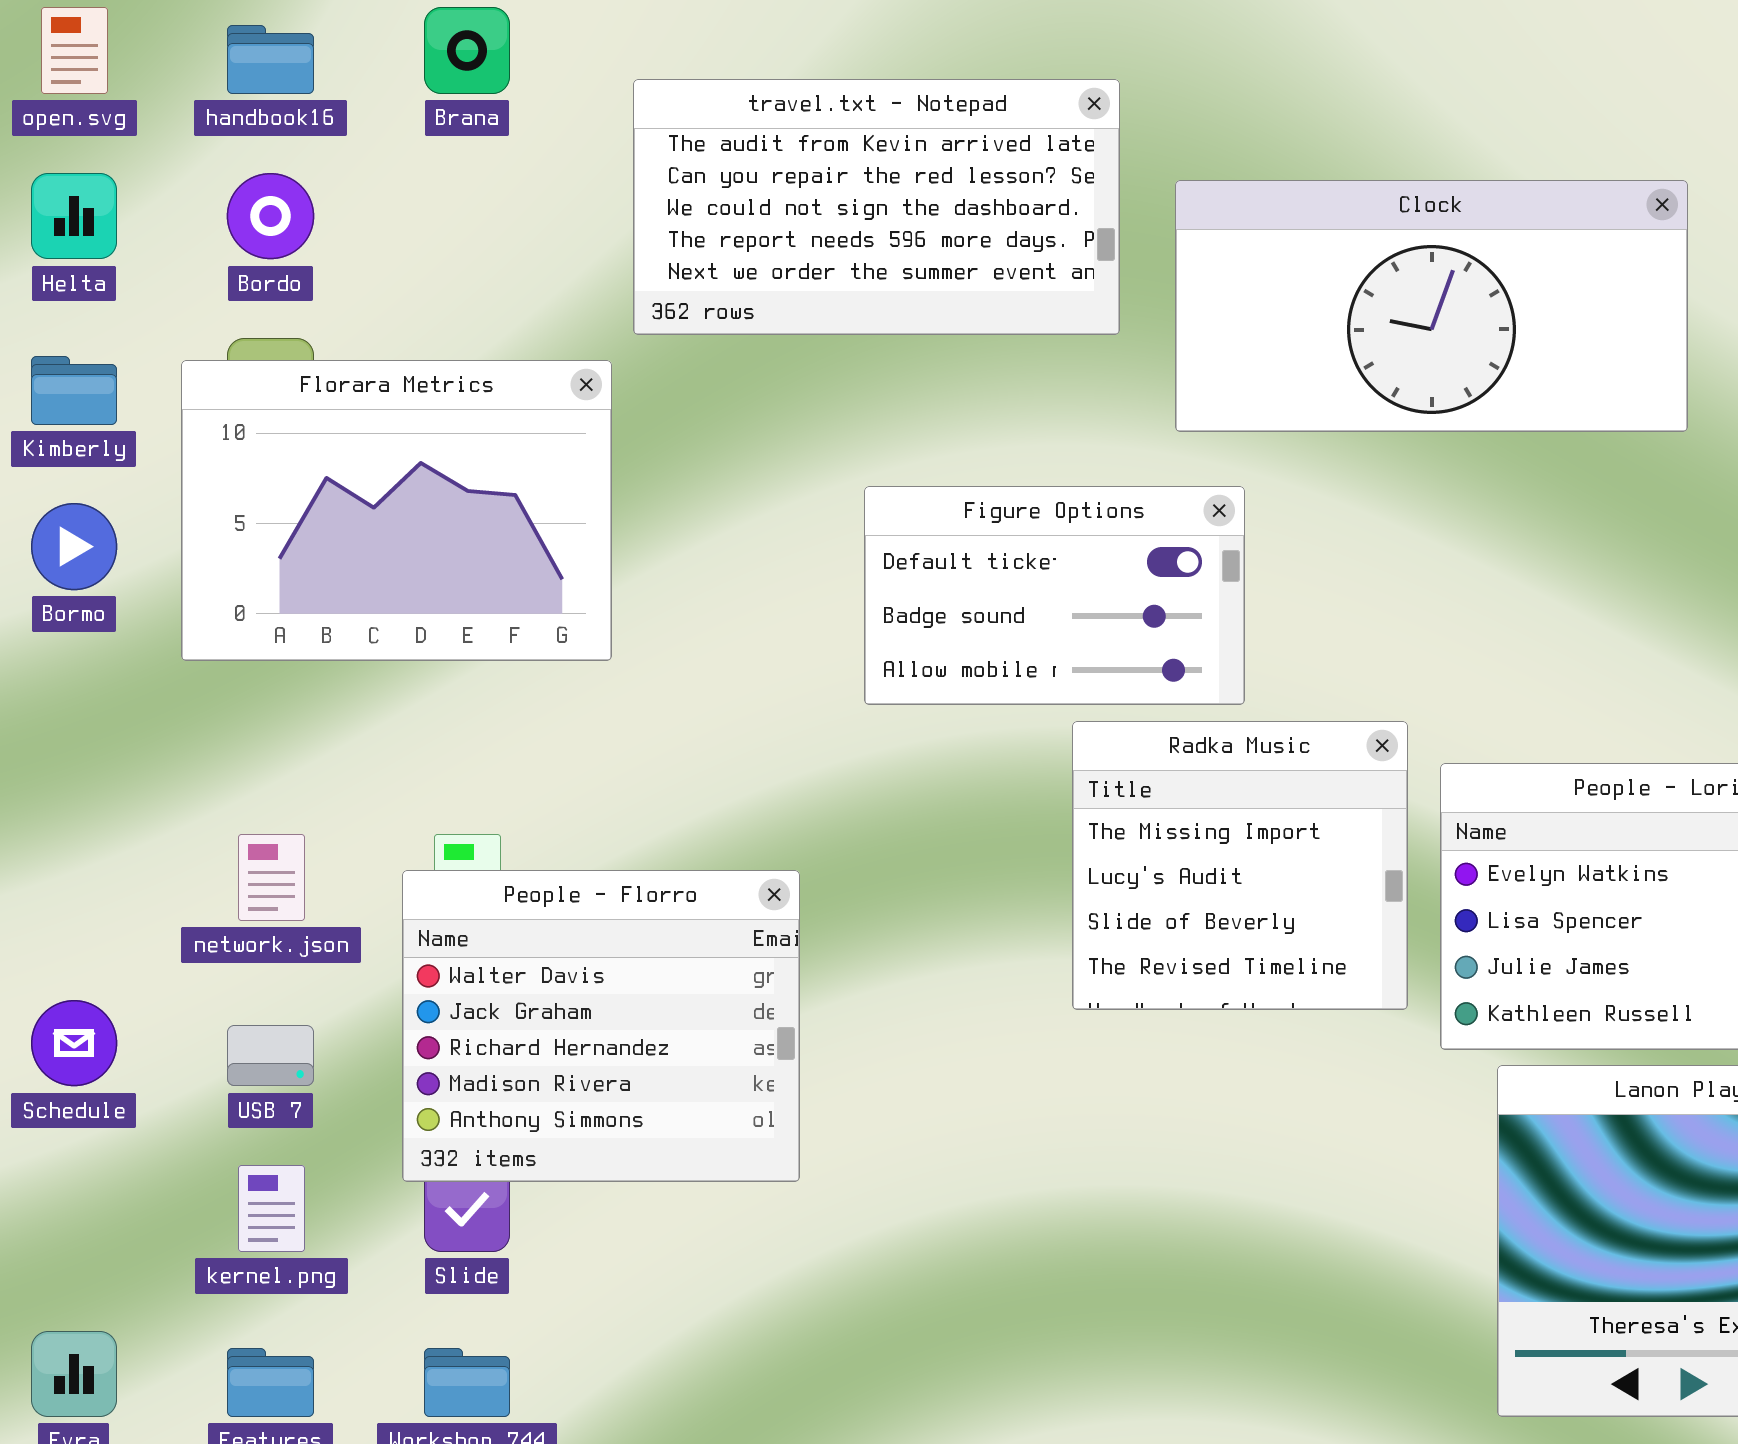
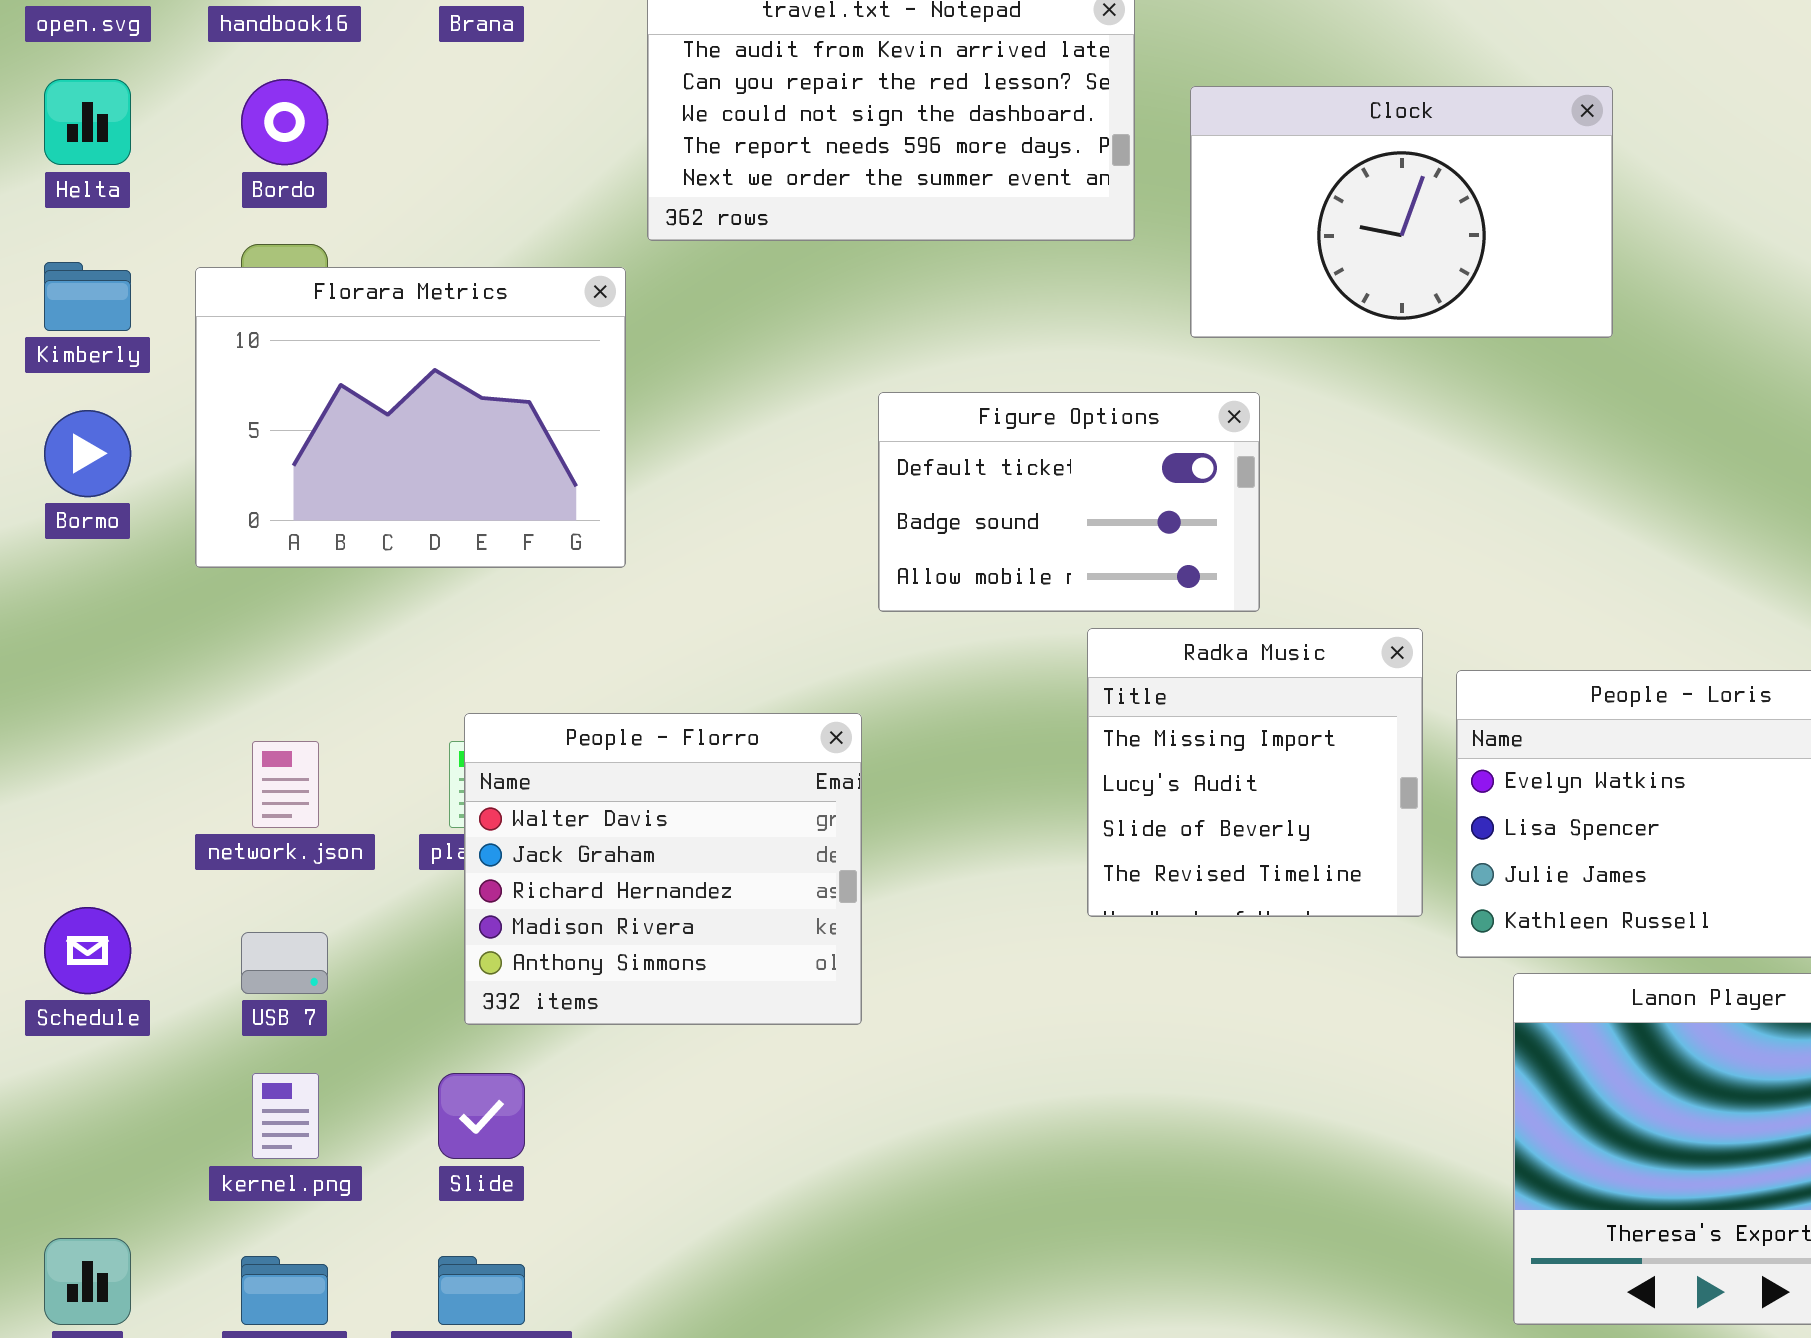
Clock: [1175,180,1688,432] -> [1190,86,1613,338], resized
People - Florro: [402,870,800,1182] -> [464,713,862,1025], moved

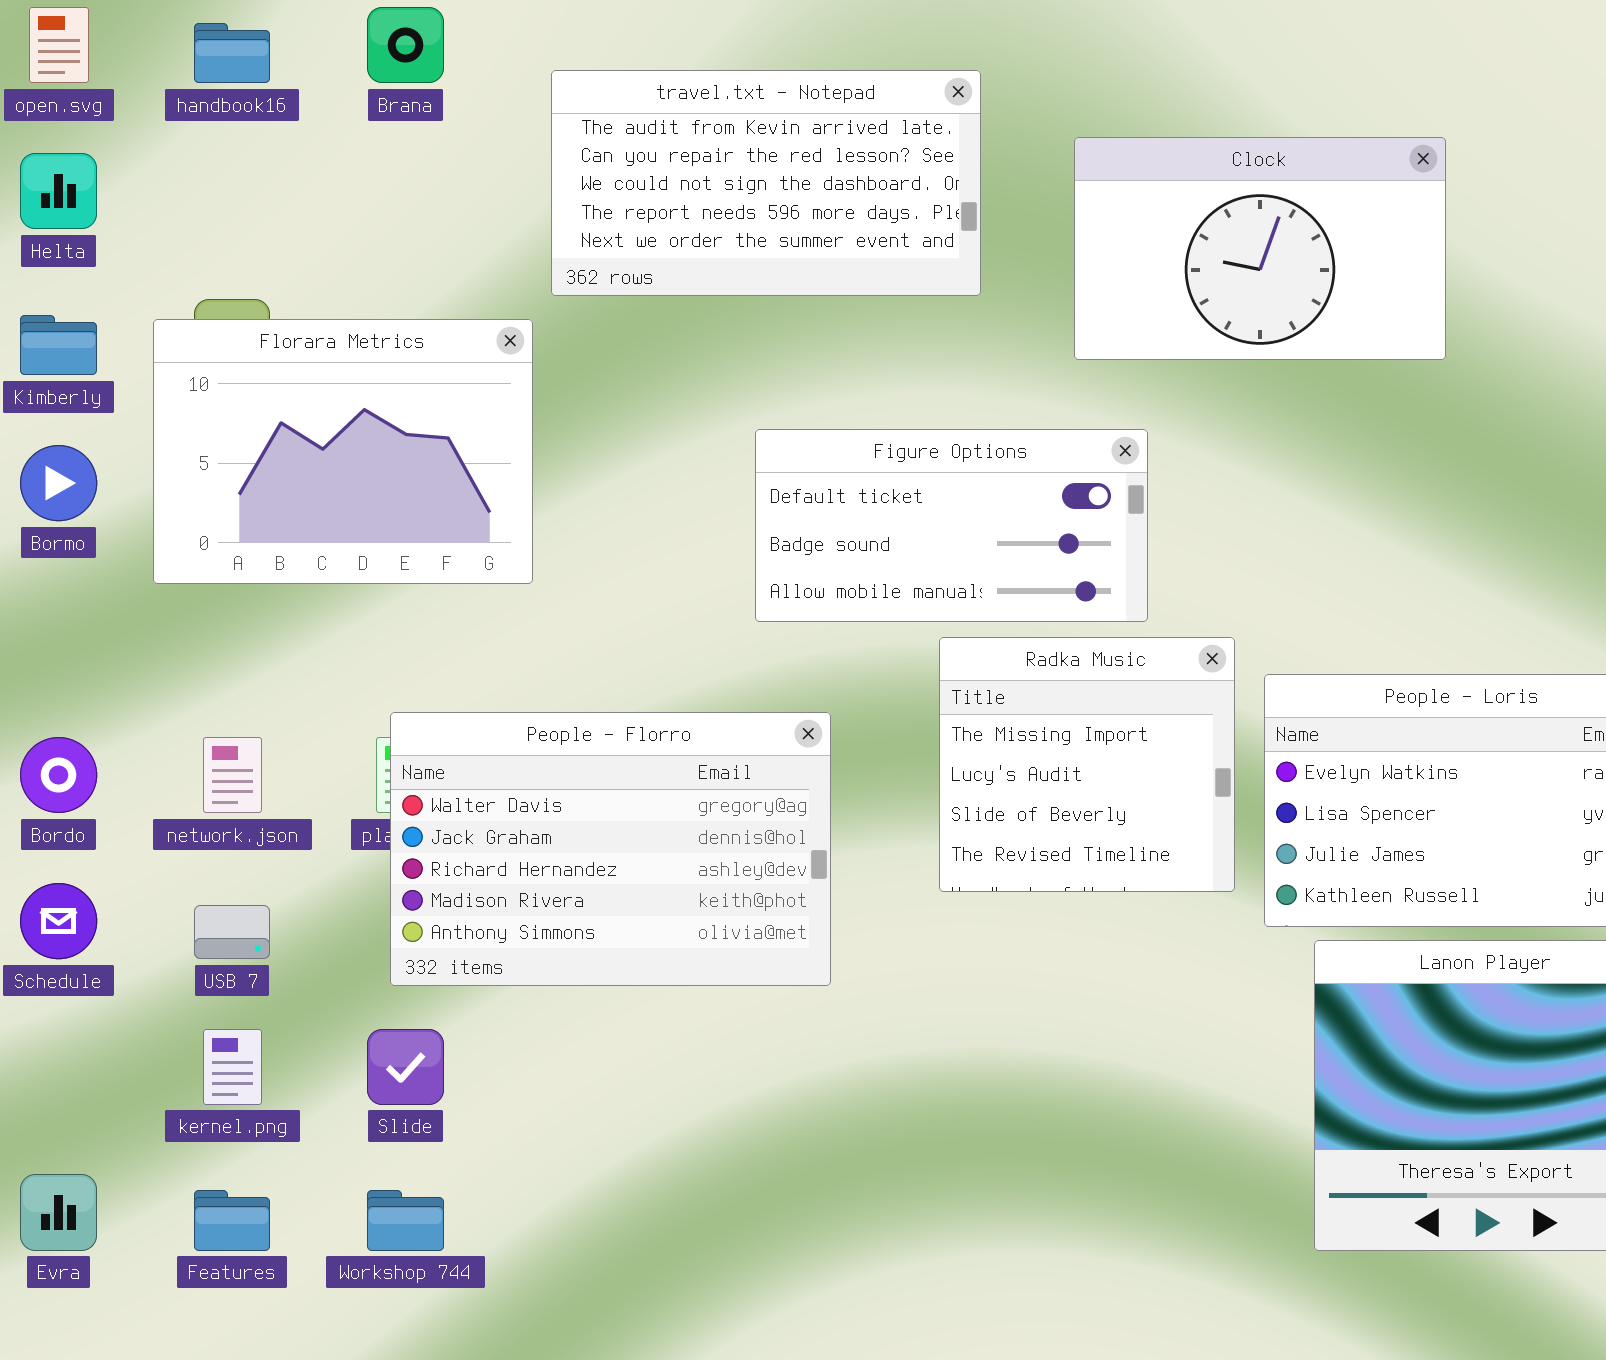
Bordo: [241,79,328,165] -> [20,737,97,813], moved
Clock: [1190,86,1613,338] -> [1074,137,1446,360], moved
Figure Options: [878,392,1260,612] -> [755,429,1148,622], resized
People - Florro: [464,713,862,1025] -> [390,712,831,986], resized

